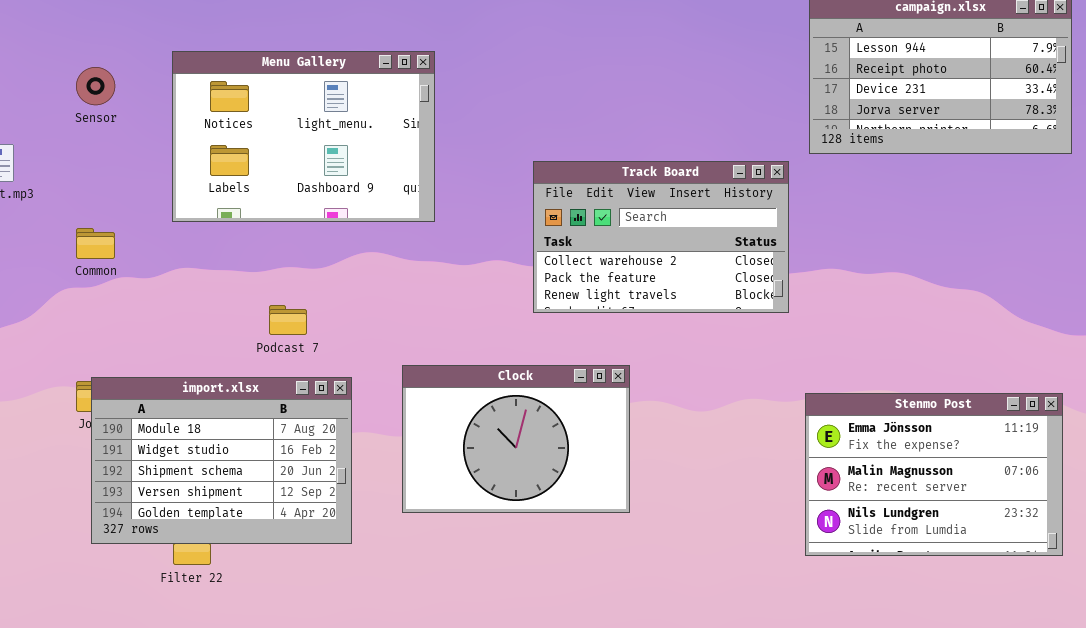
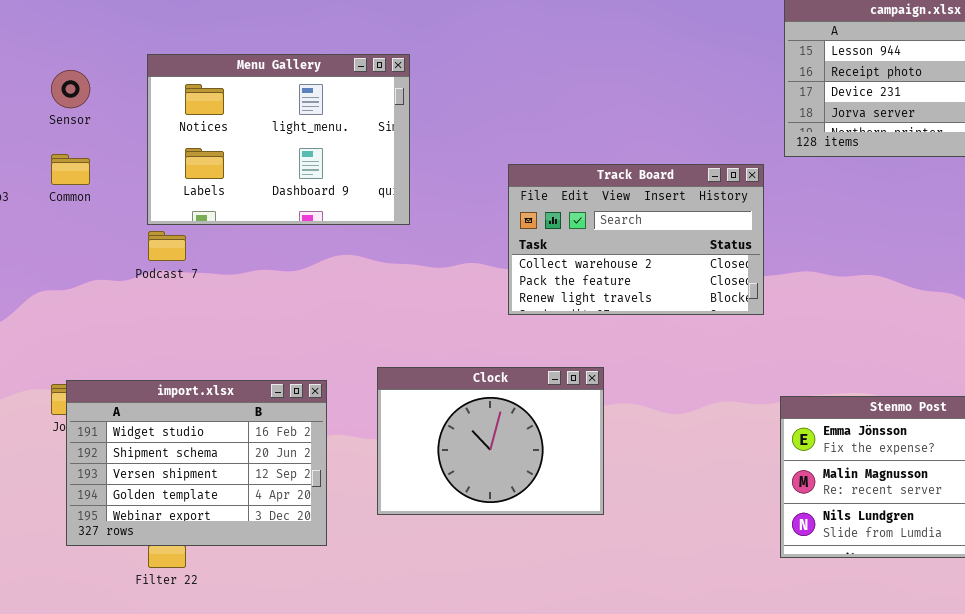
Common: [76,228,115,259] -> [51,154,90,185], moved
Podcast 7: [269,305,307,335] -> [148,231,186,261], moved
import.xlsx: [91,377,352,544] -> [66,380,327,546], scrolled down 1 row

